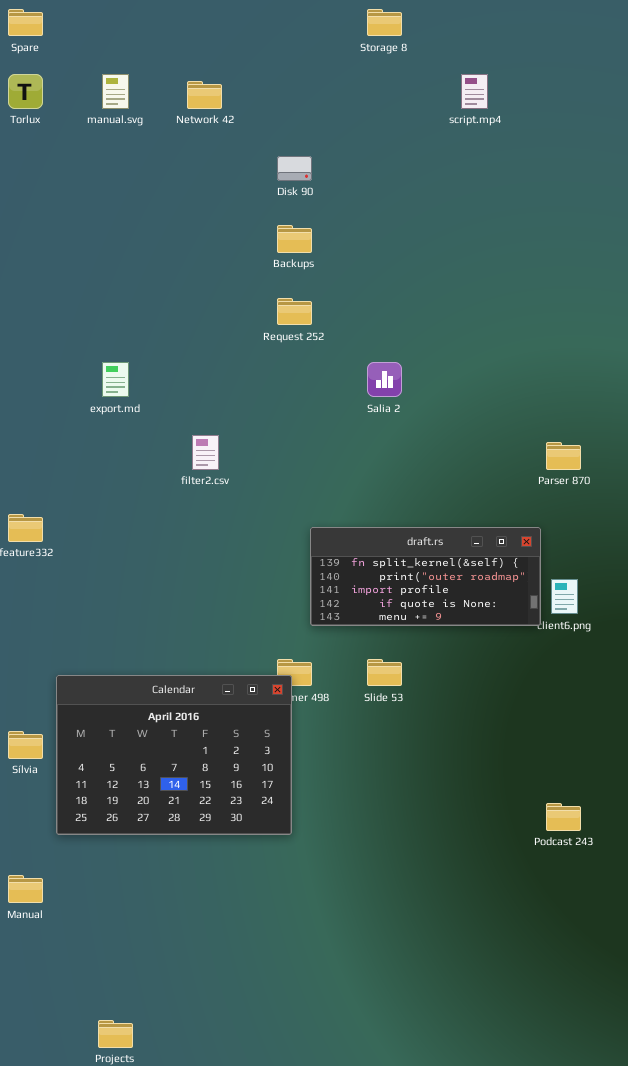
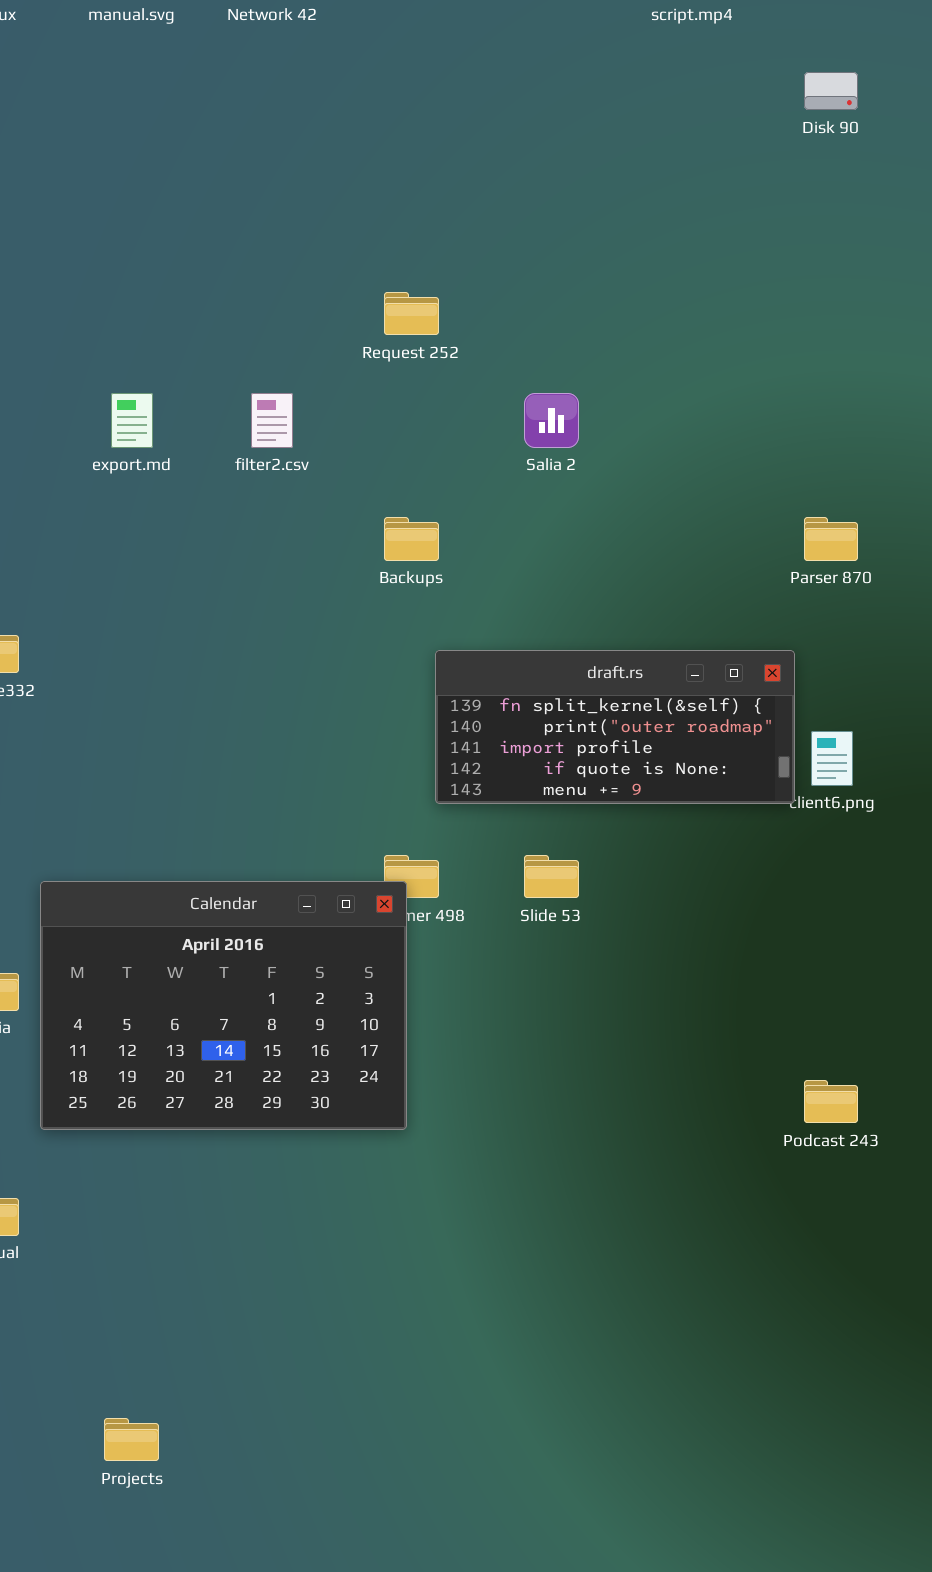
Disk 90: [277,156,312,181] -> [804,72,858,110], moved
Backups: [277,225,312,253] -> [384,517,439,561], moved
filter2.csv: [192,435,219,470] -> [251,393,293,448], moved

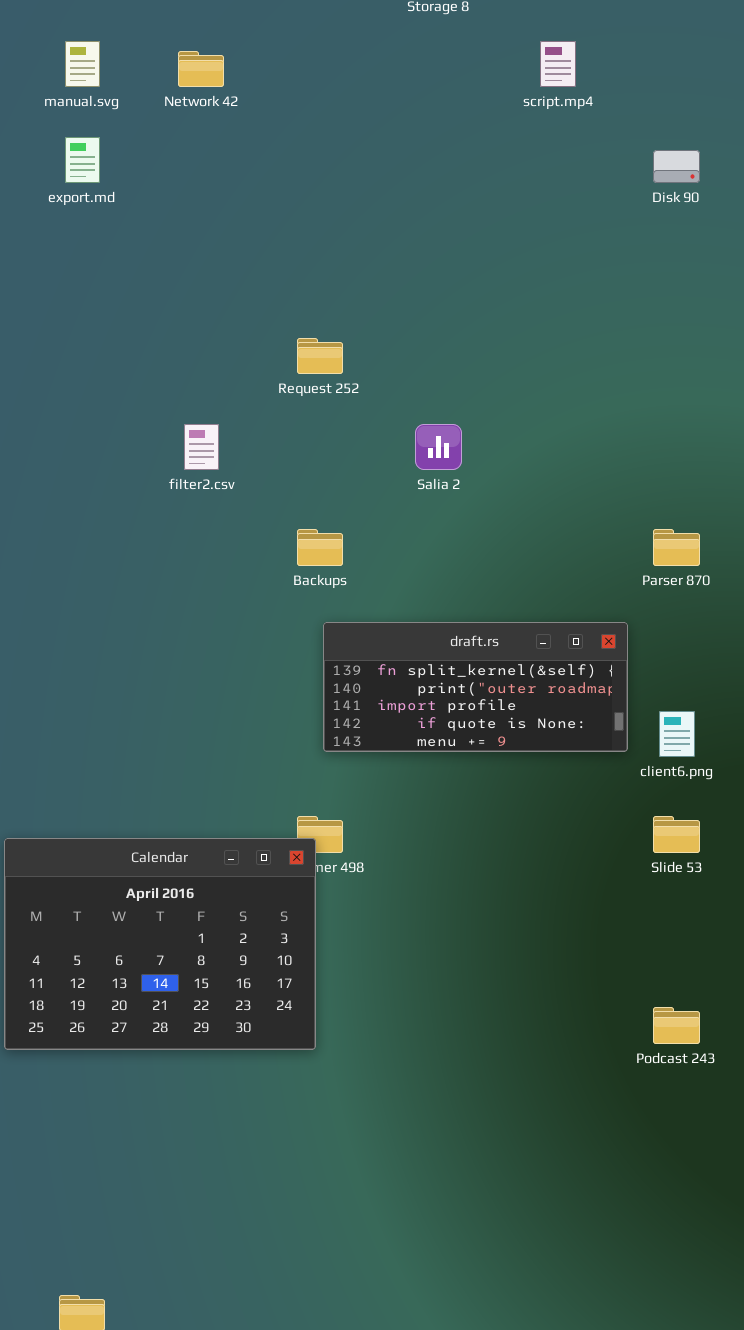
export.md: [111,393,153,448] -> [65,137,100,183], moved
draft.rs: [435,650,795,804] -> [323,622,628,752], moved
Slide 53: [524,855,579,898] -> [653,816,700,853], moved

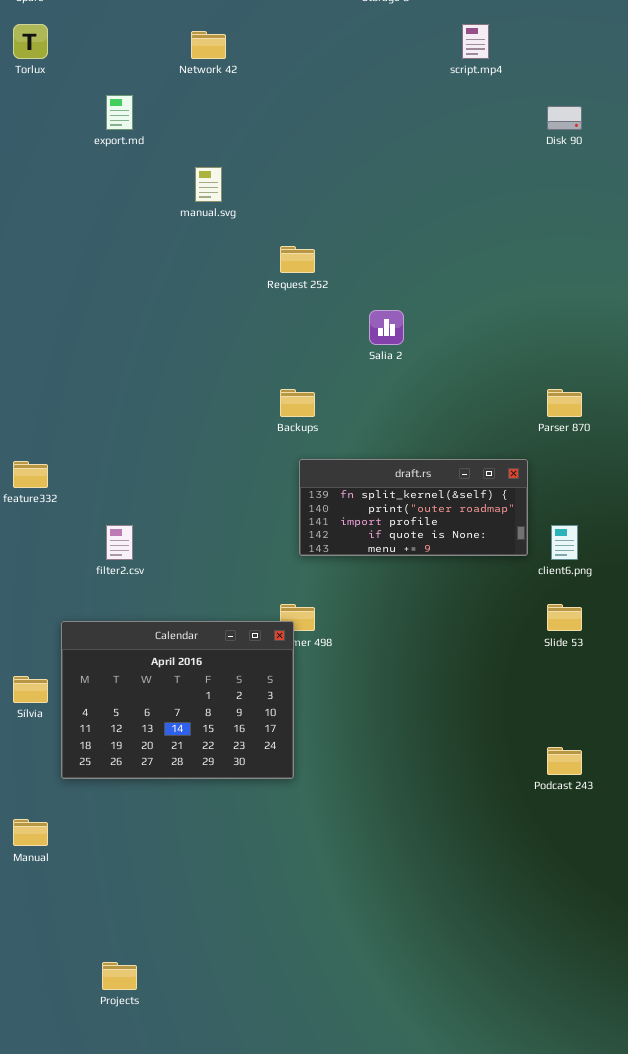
manual.svg: [65,41,100,87] -> [195,167,222,202], moved
filter2.csv: [184,424,219,470] -> [106,525,133,560], moved

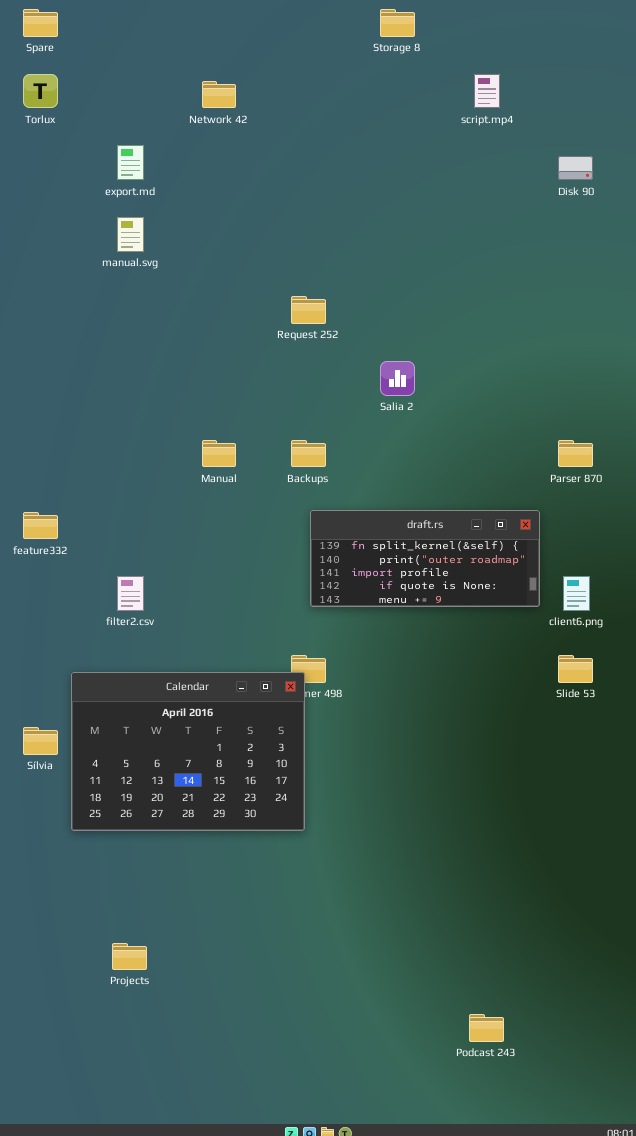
manual.svg: [195,167,222,202] -> [117,217,144,252], moved
Podcast 243: [547,747,582,775] -> [469,1014,504,1042], moved
Manual: [13,819,48,846] -> [202,440,236,467], moved
Projects: [102,962,137,990] -> [112,943,147,970], moved

